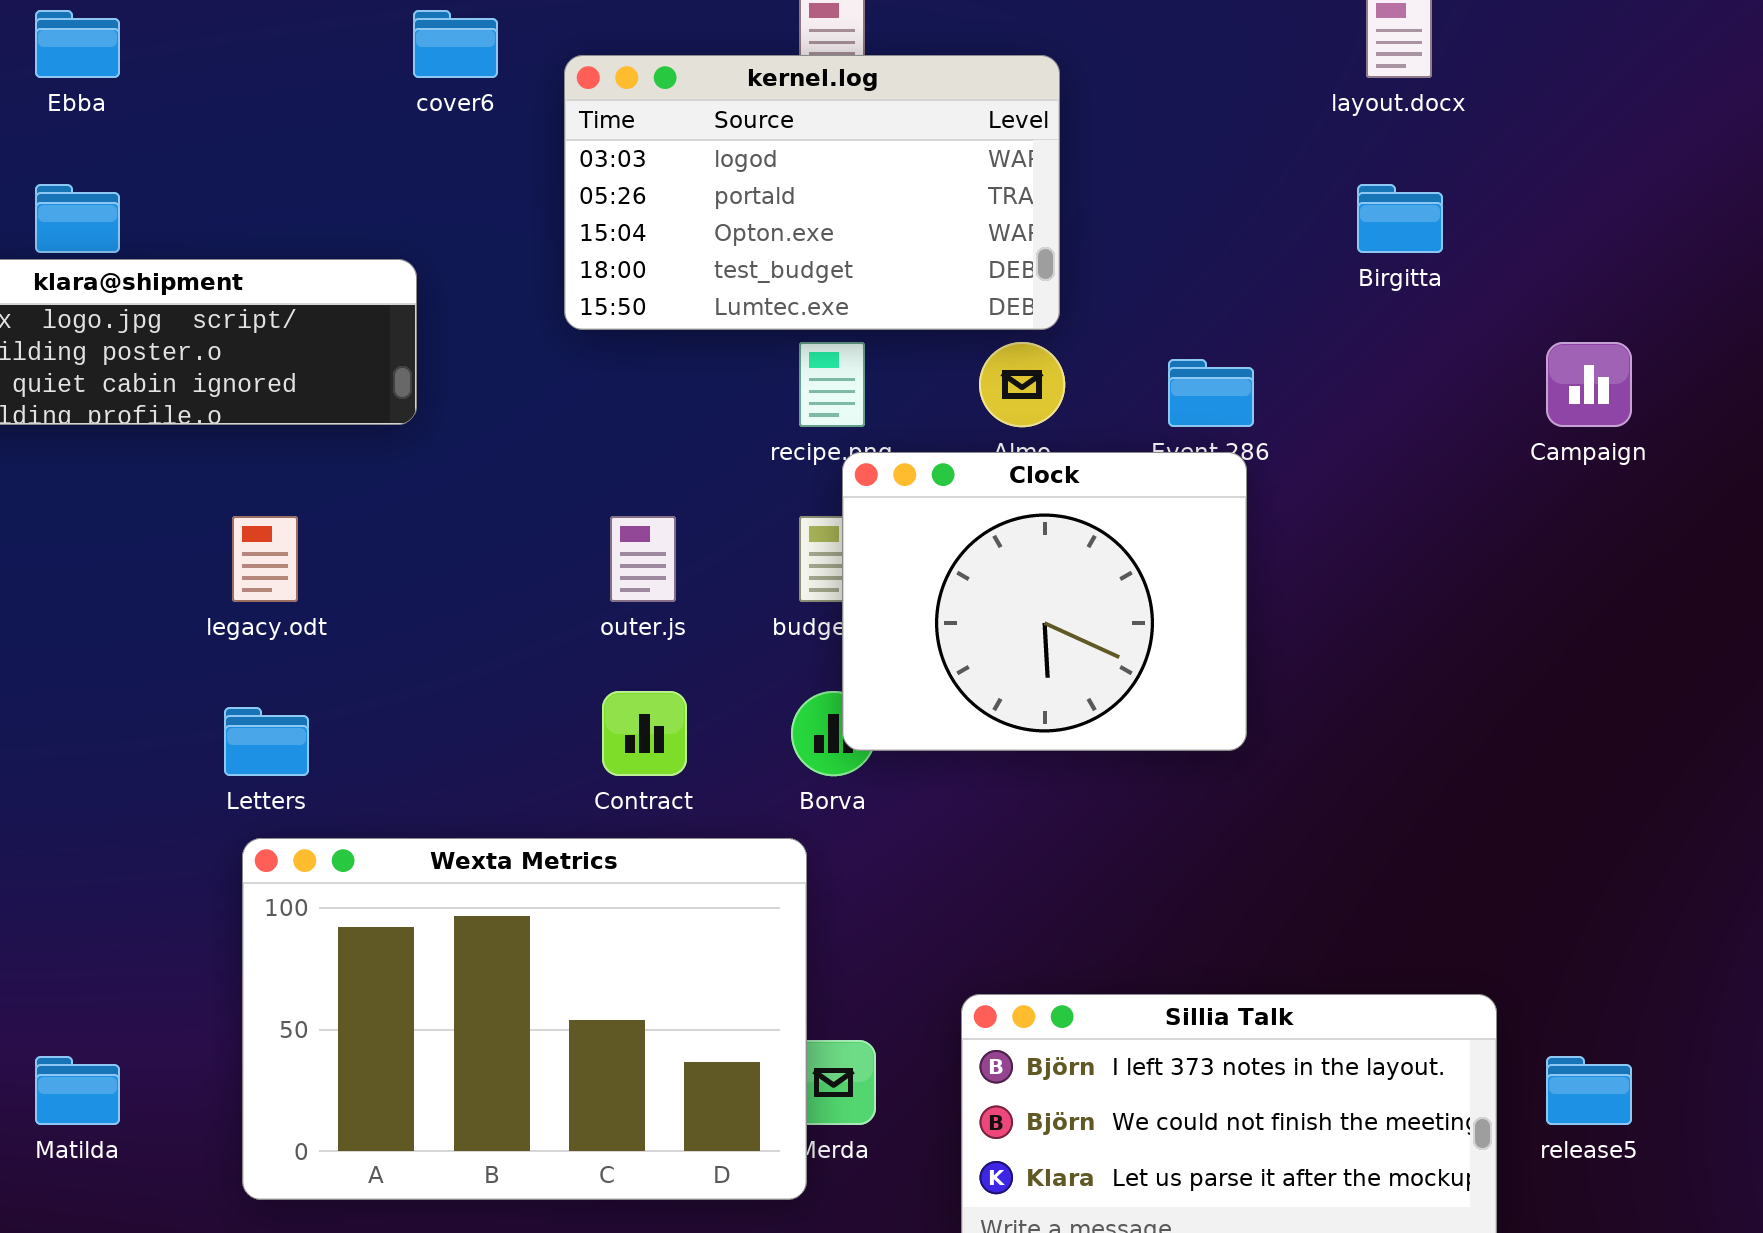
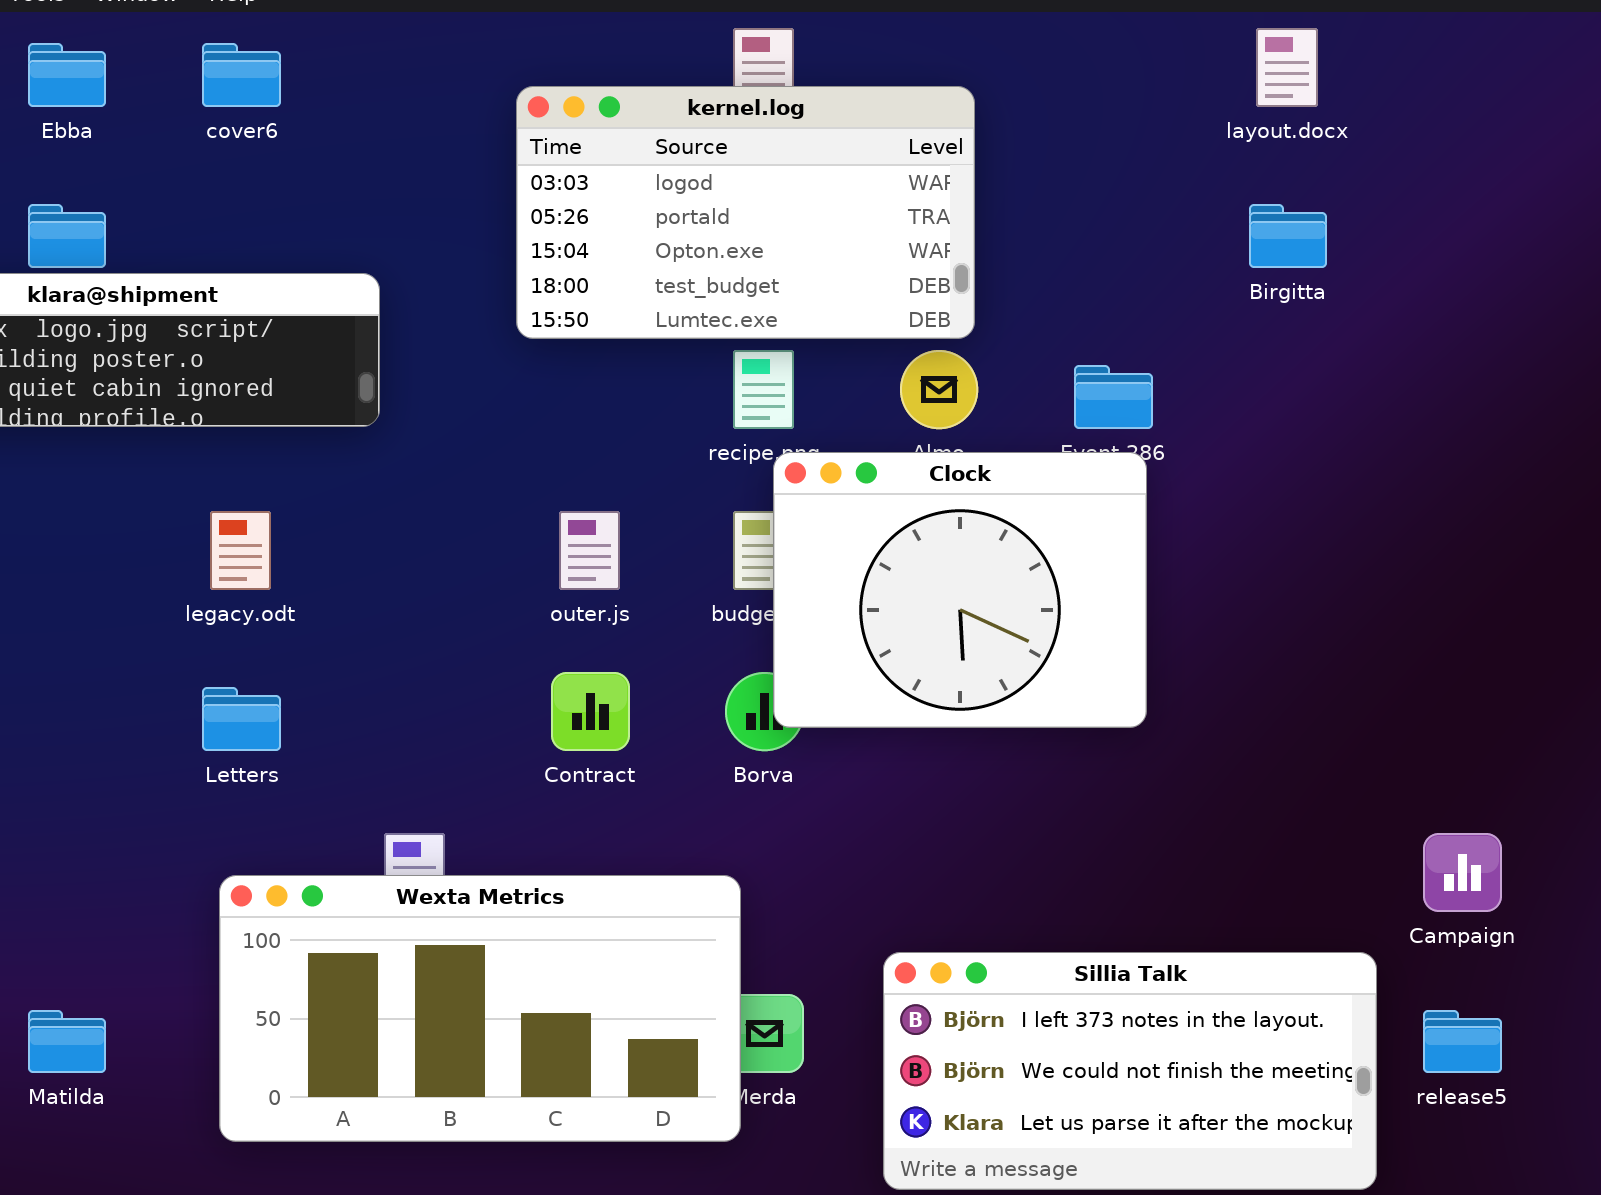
cover6: [413,10,498,78] -> [202,43,281,107], moved
Campaign: [1546,342,1632,427] -> [1423,833,1502,912], moved
Wexta Metrics: [242,838,807,1200] -> [219,875,741,1142], resized

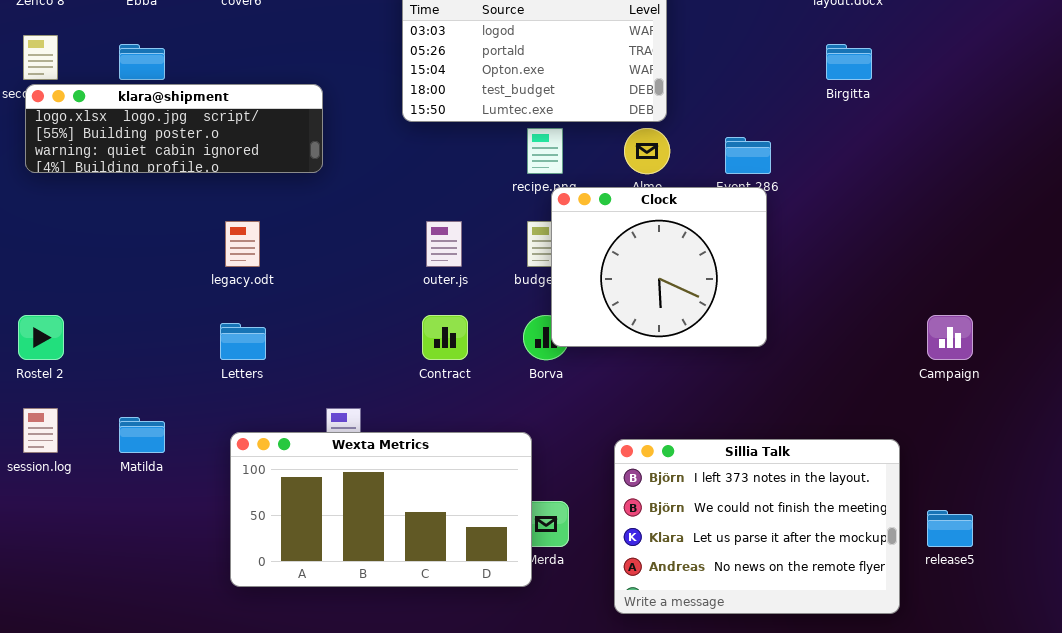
Campaign: [1423,833,1502,912] -> [927,315,973,360], moved
Sillia Talk: [883,952,1377,1190] -> [614,439,900,614], resized
Matilda: [28,1010,106,1073] -> [119,417,165,453], moved

